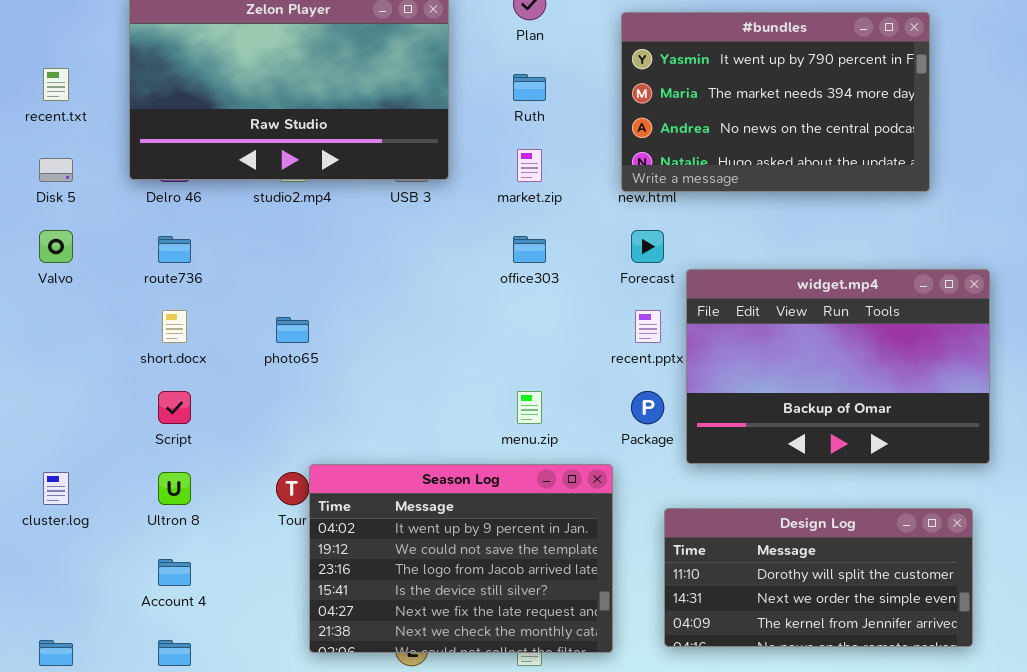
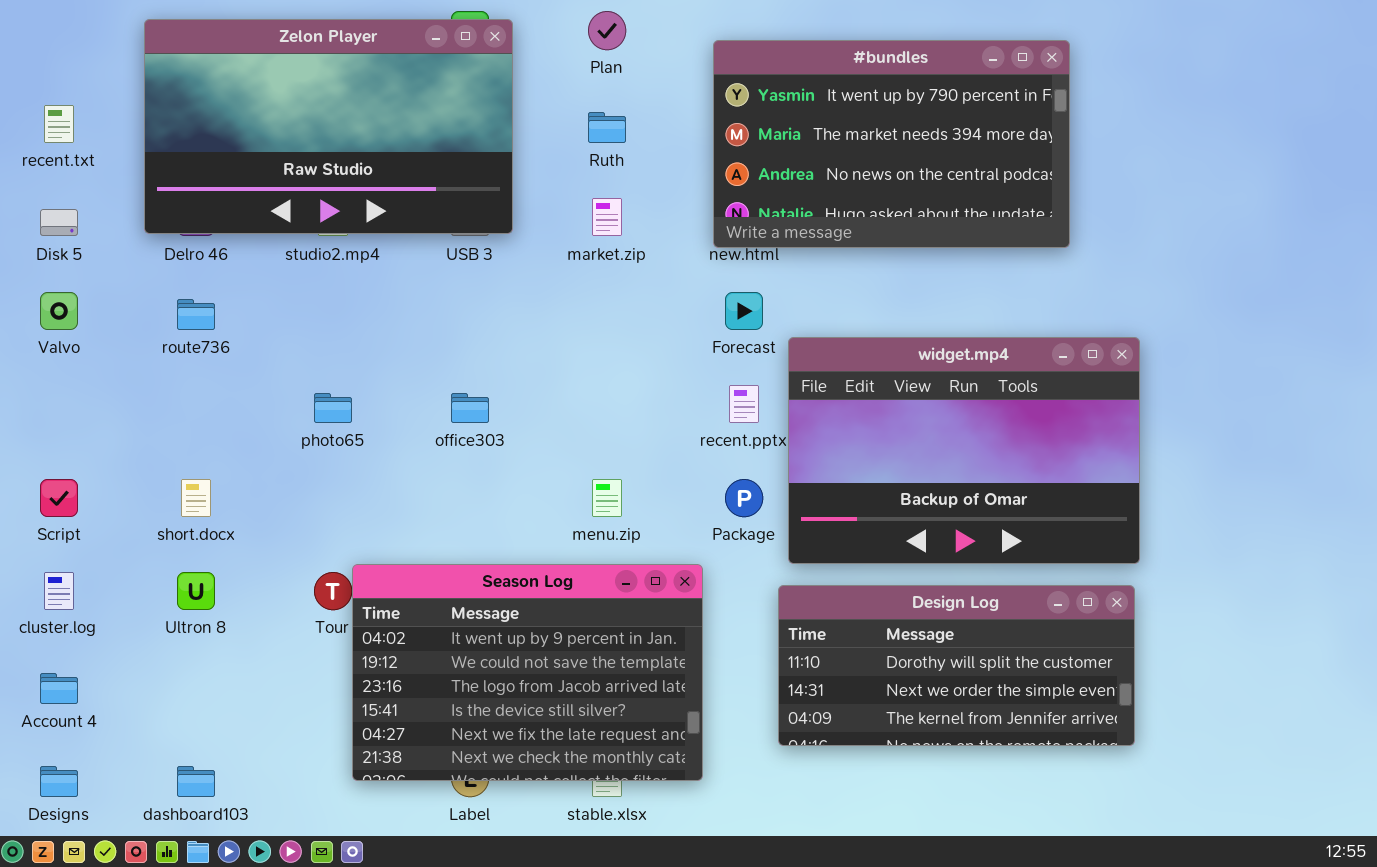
office303: [513,236,546,263] -> [451,393,489,423], moved
short.docx: [162,310,187,343] -> [181,479,211,517], moved
Script: [158,391,191,424] -> [40,479,78,517], moved
Design Log: [664,508,973,647] -> [778,585,1135,746], moved
Account 4: [158,559,191,586] -> [40,673,78,704], moved

